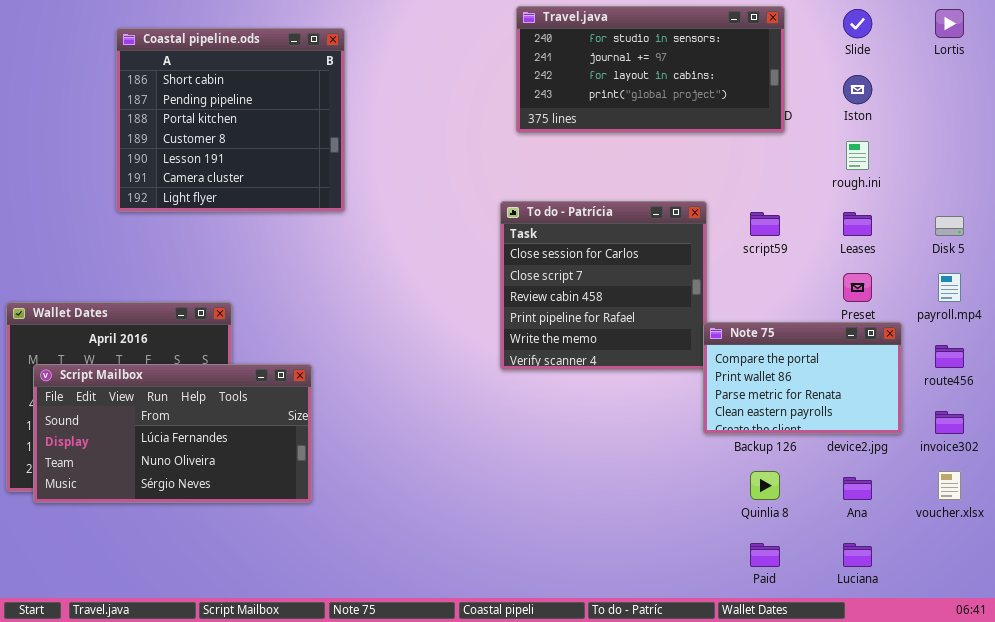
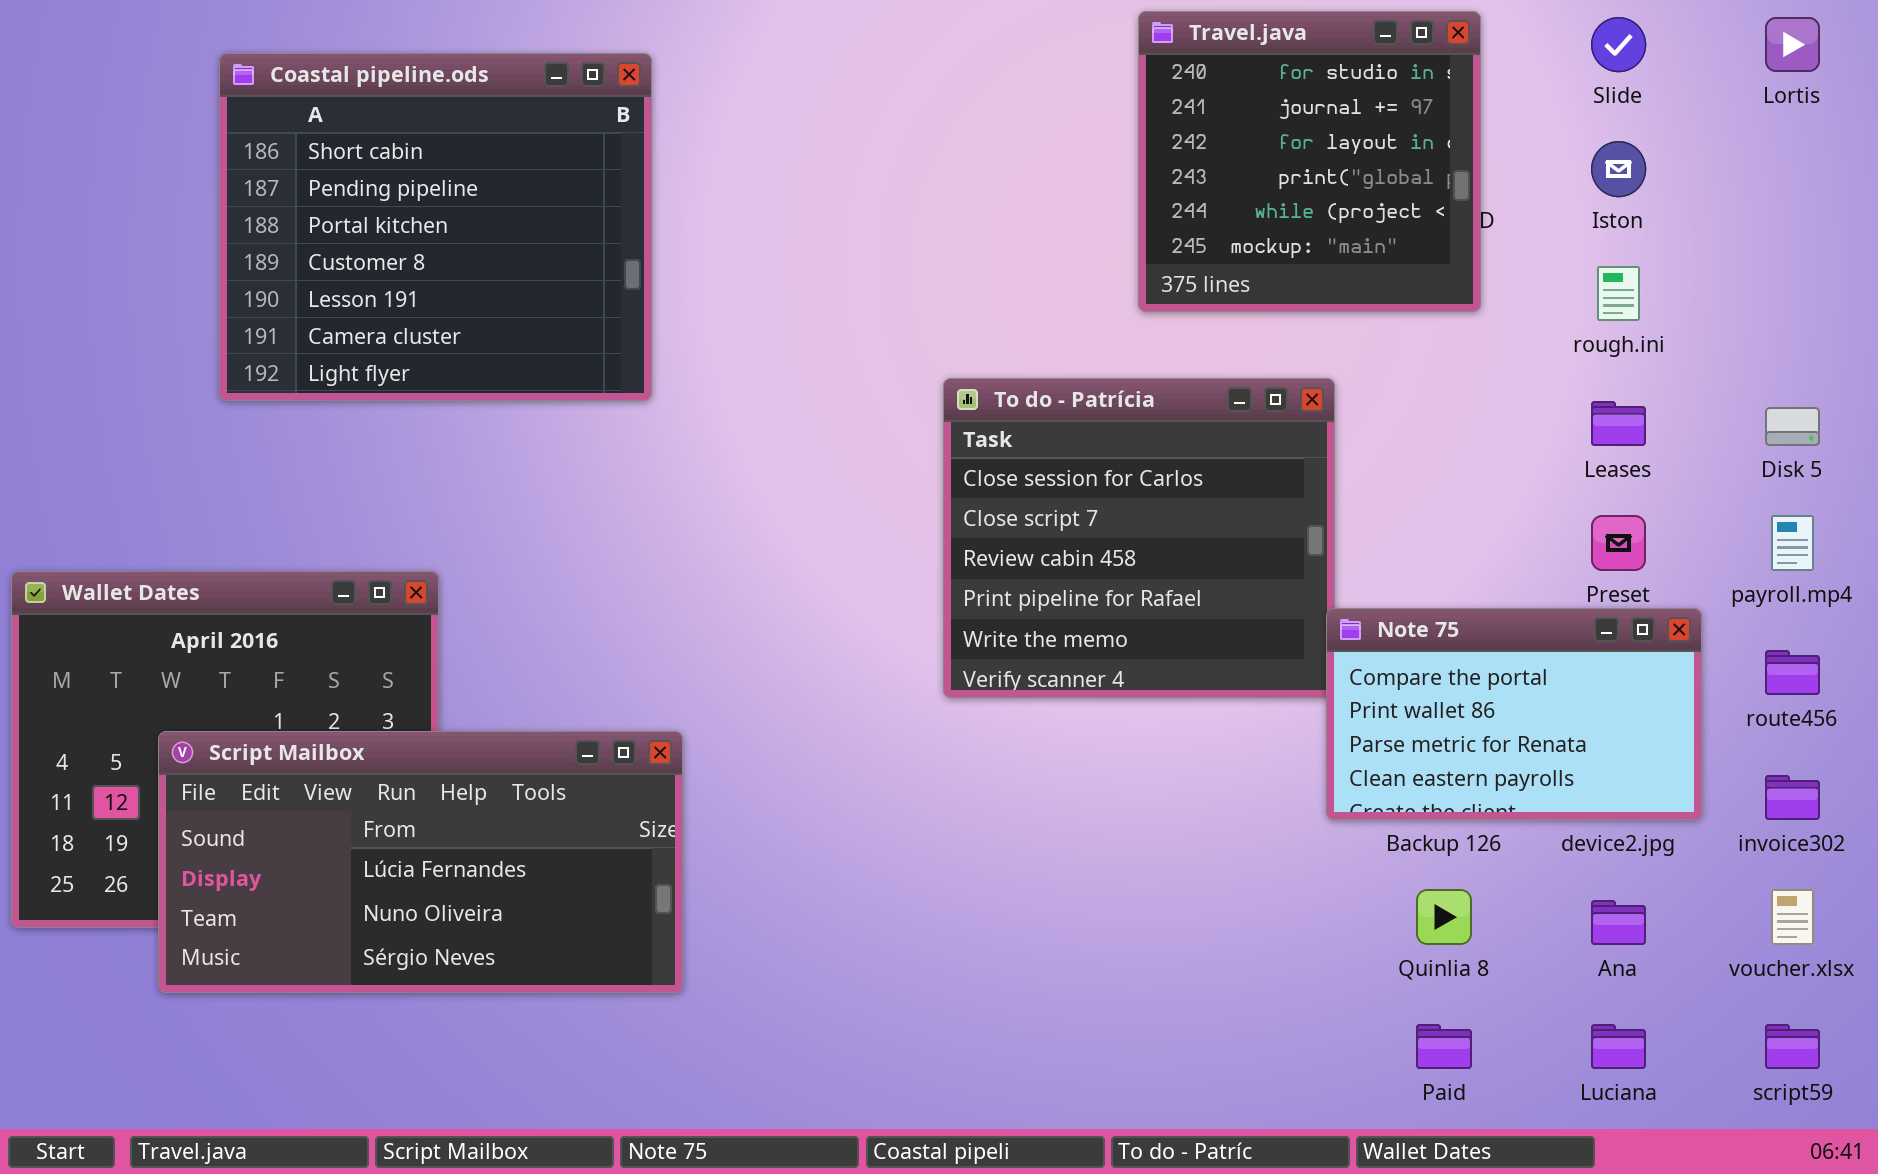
Travel.java: [516,6,785,133] -> [1138,11,1481,312], resized
script59: [750,212,780,236] -> [1765,1024,1820,1069], moved
Script Mailbox: [33,364,312,503] -> [158,731,683,993], moved

